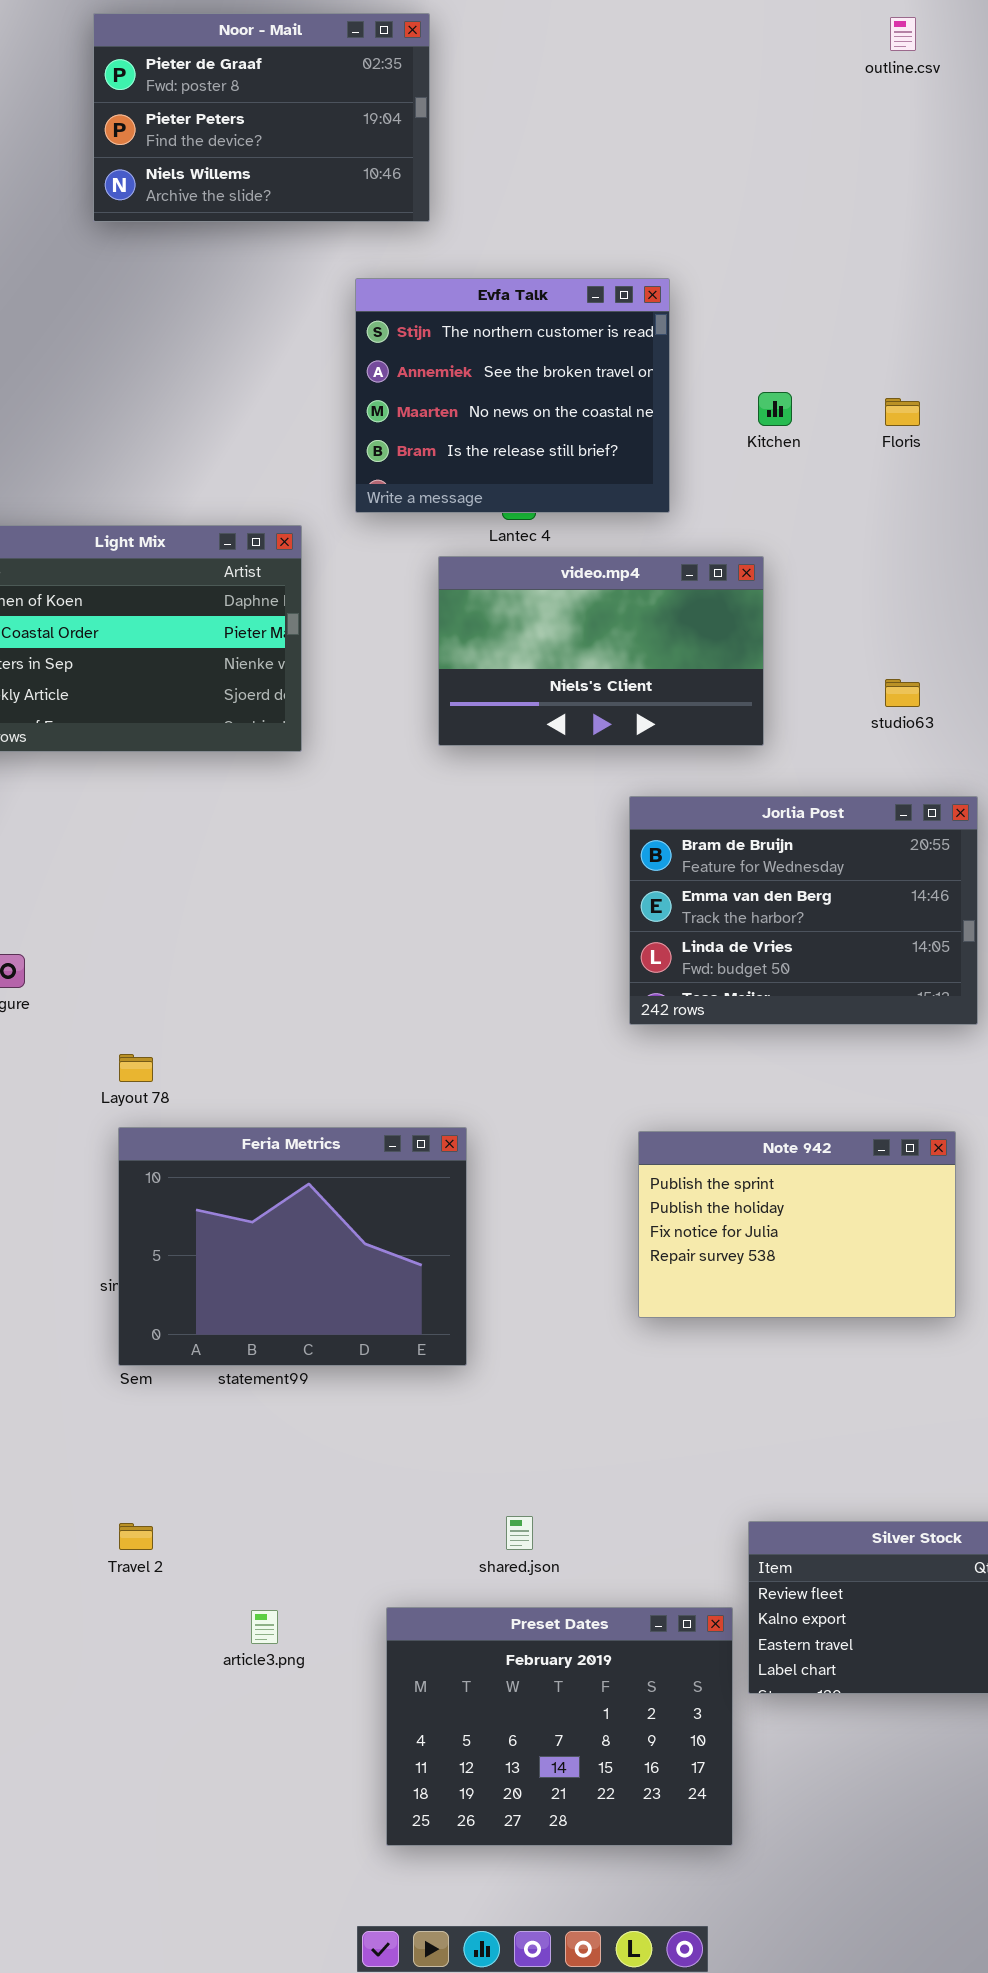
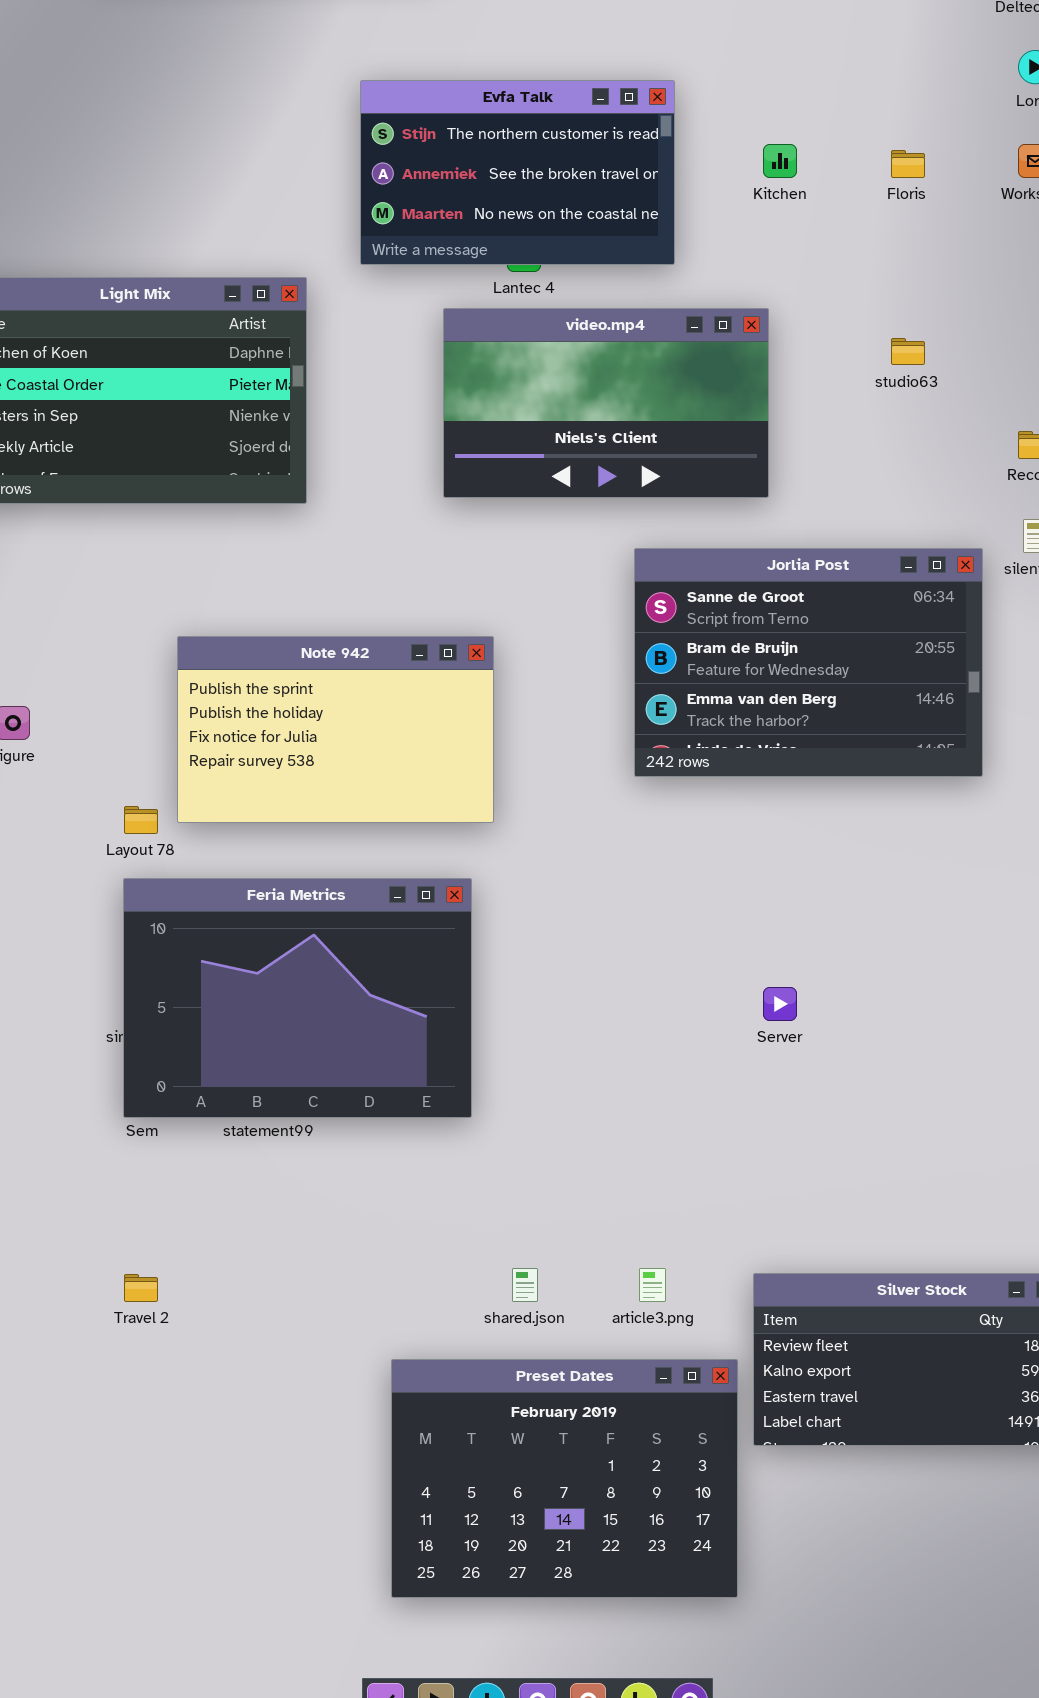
Evfa Talk: [355,278,670,513] -> [360,80,675,265], resized
studio63: [885,679,920,707] -> [891,338,925,365], moved
Jorlia Post: [629,796,978,1025] -> [634,548,983,777], scrolled up 1 row
Note 942: [638,1131,956,1318] -> [177,636,494,823], moved
article3.png: [251,1610,278,1644] -> [639,1268,666,1302], moved

